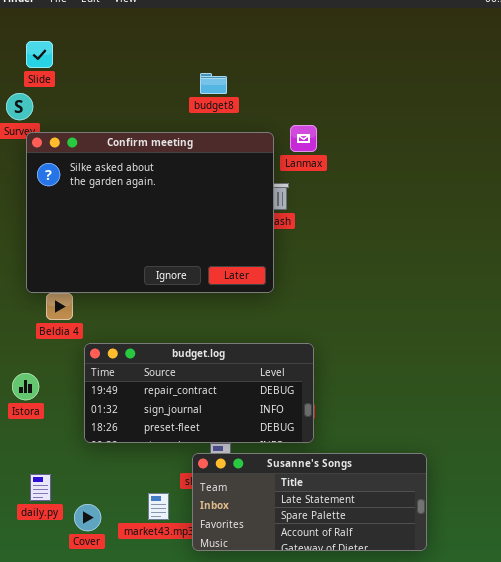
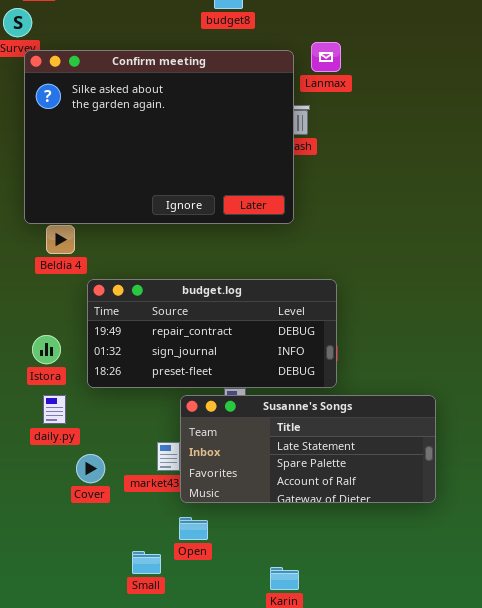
Istora: [12,373,39,400] -> [32,335,61,364], moved
Susanne's Songs: [192,453,427,551] -> [180,395,436,503], moved
daily.py: [30,474,51,501] -> [43,395,66,424], moved

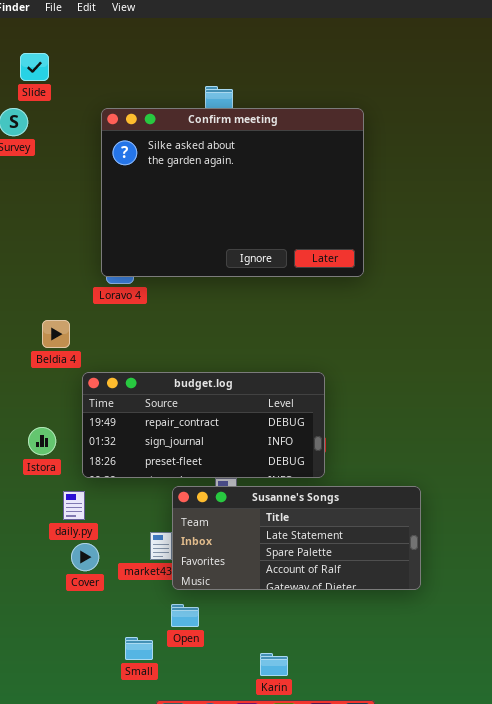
Confirm meeting: [24,50,294,224] -> [101,108,364,277], moved
daily.py: [43,395,66,424] -> [63,491,85,520], moved

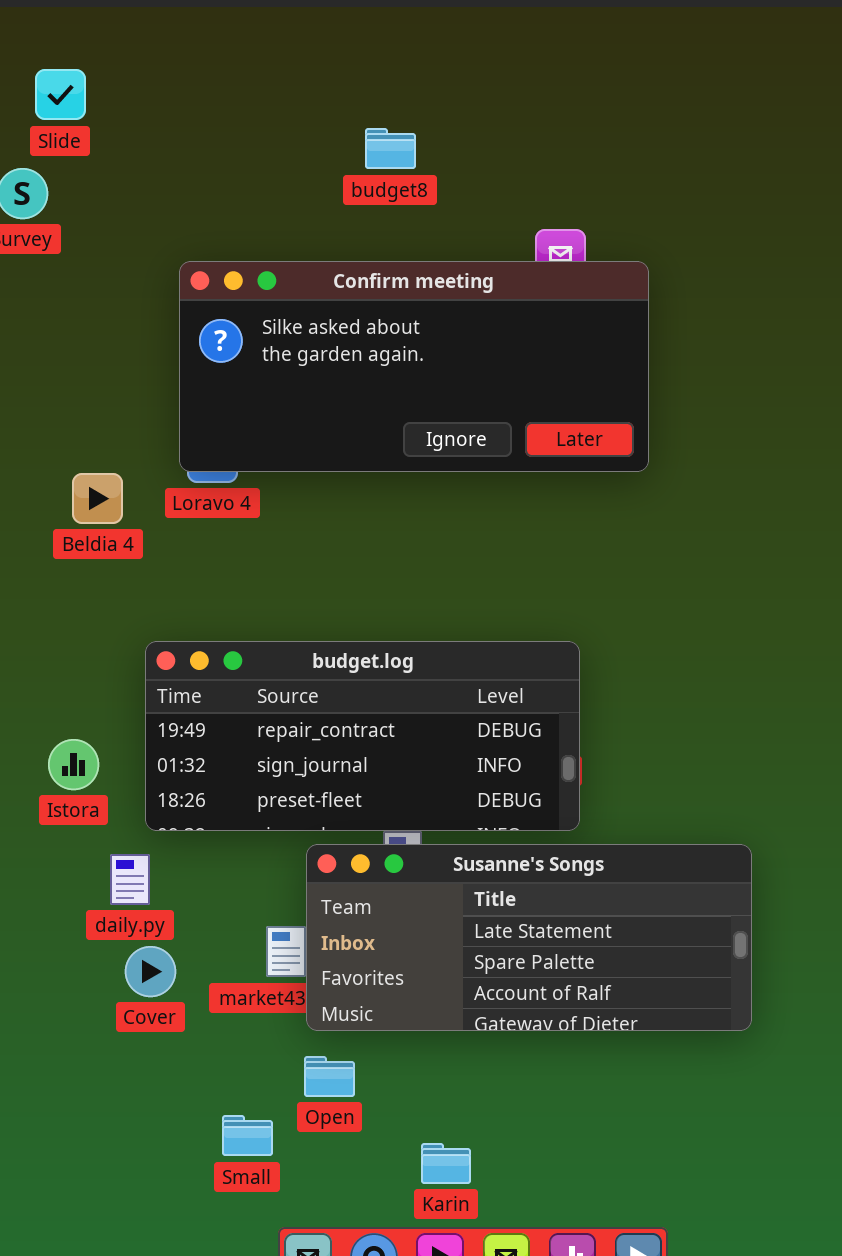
Confirm meeting: [101,108,364,277] -> [179,261,649,472], resized
Beldia 4: [42,320,70,348] -> [72,473,123,524], moved
Karin: [260,653,288,676] -> [421,1143,471,1184], moved

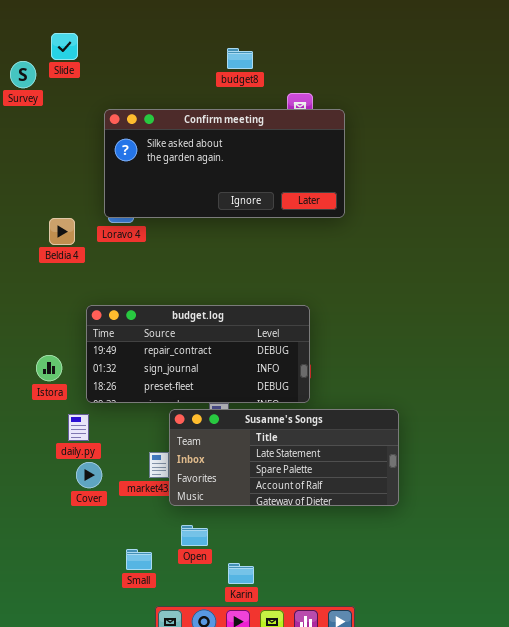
Slide: [35,69,86,120] -> [51,33,78,60], moved
budget8: [365,128,416,169] -> [227,48,253,69], moved
Open: [304,1056,355,1097] -> [181,525,208,546], moved

